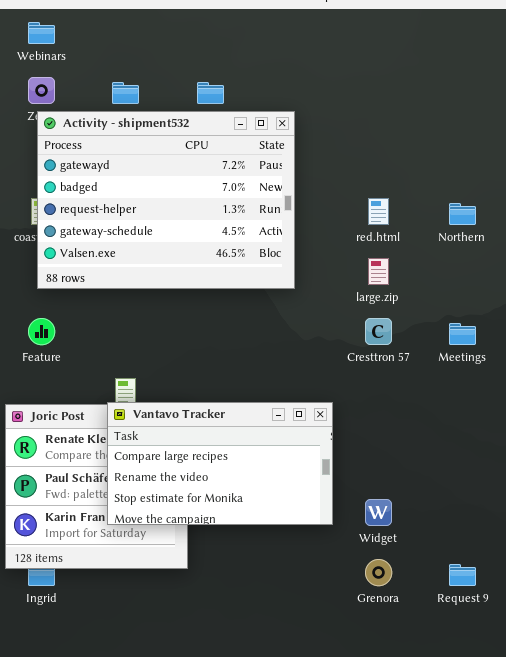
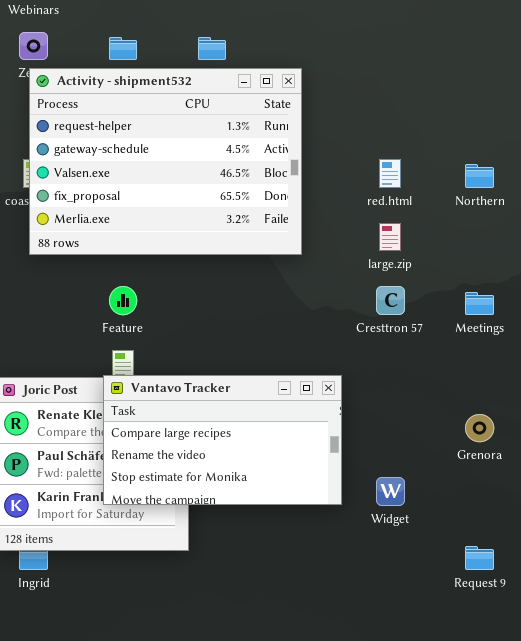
Activity - shipment532: [37,111,295,289] -> [29,68,302,255], scrolled down 2 rows
Feature: [28,318,55,345] -> [109,286,137,315], moved
Grenora: [365,559,392,586] -> [465,414,494,442], moved

